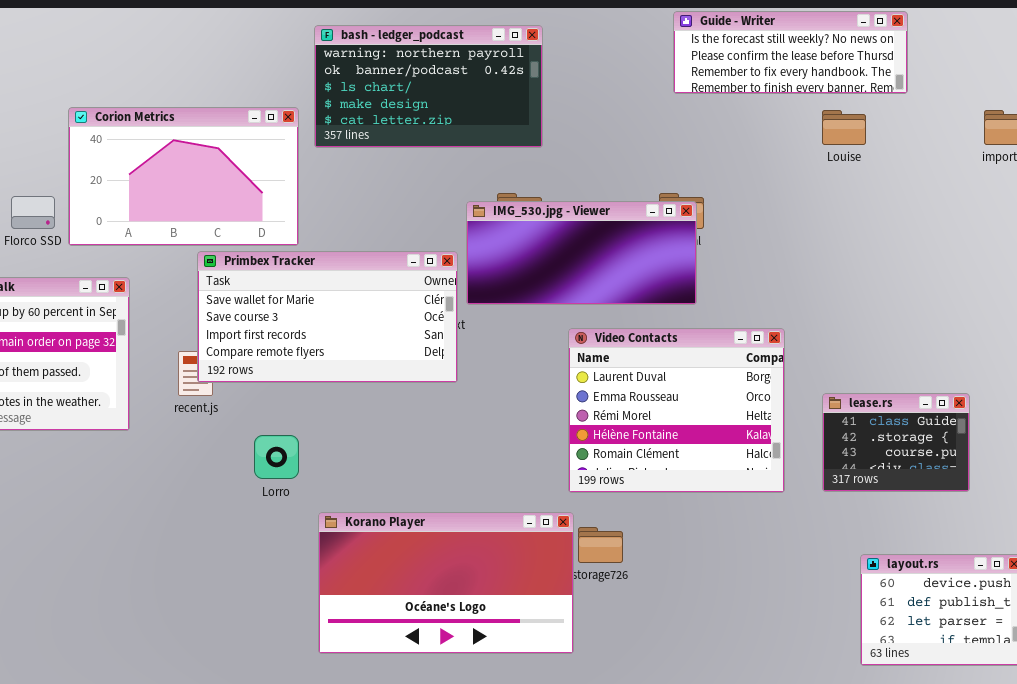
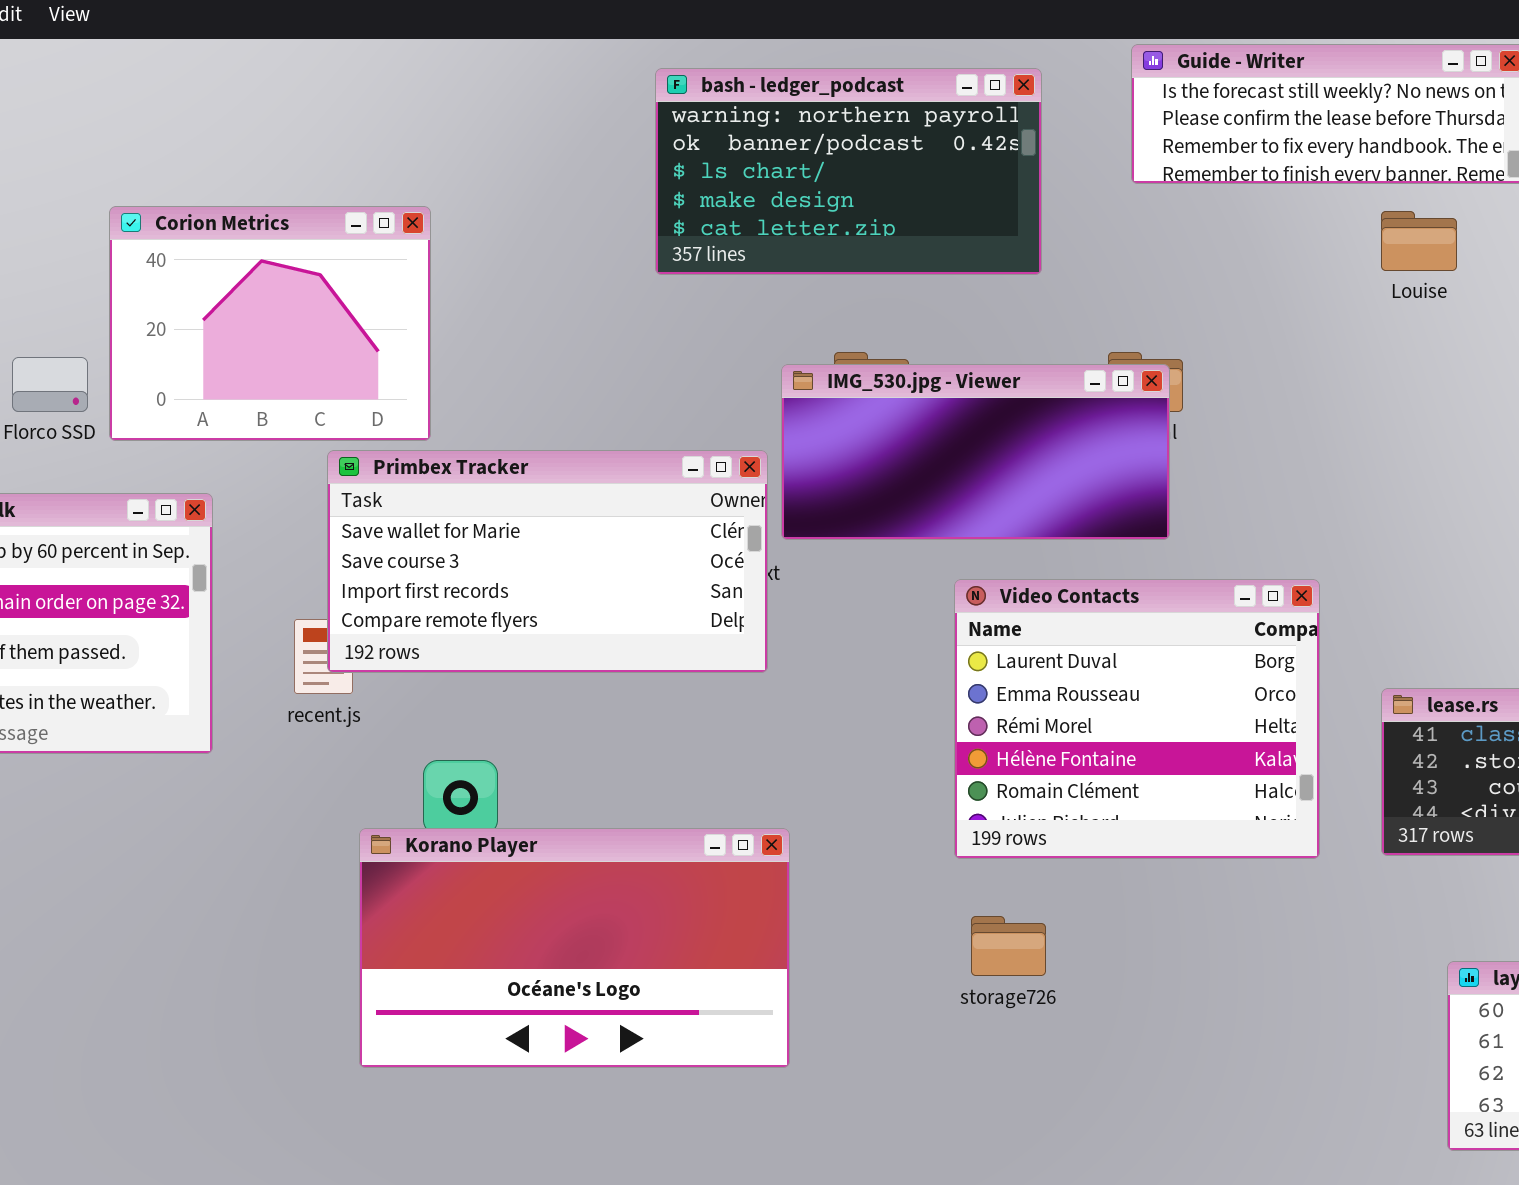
bash - ledger_podcast: [314,25,543,148] -> [655,68,1042,275], moved
Corion Metrics: [68,107,299,246] -> [109,206,431,441], resized
Korano Player: [318,512,574,654] -> [359,828,790,1068], moved

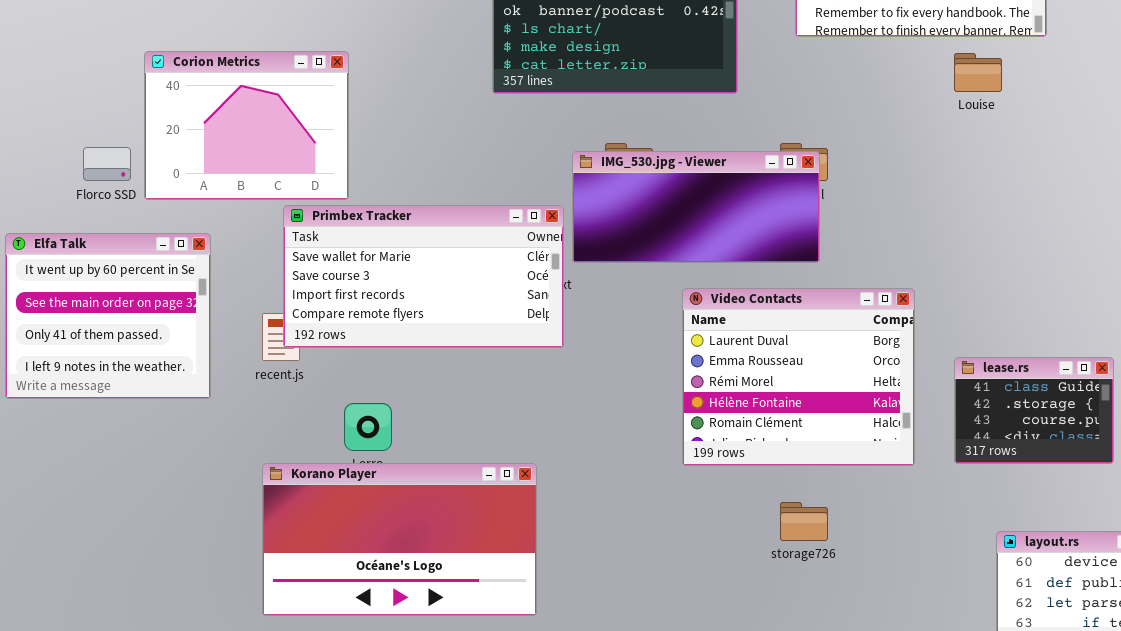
Korano Player: [359,828,790,1068] -> [262,463,537,616], moved
storage726: [971,916,1046,976] -> [780,502,828,541], moved

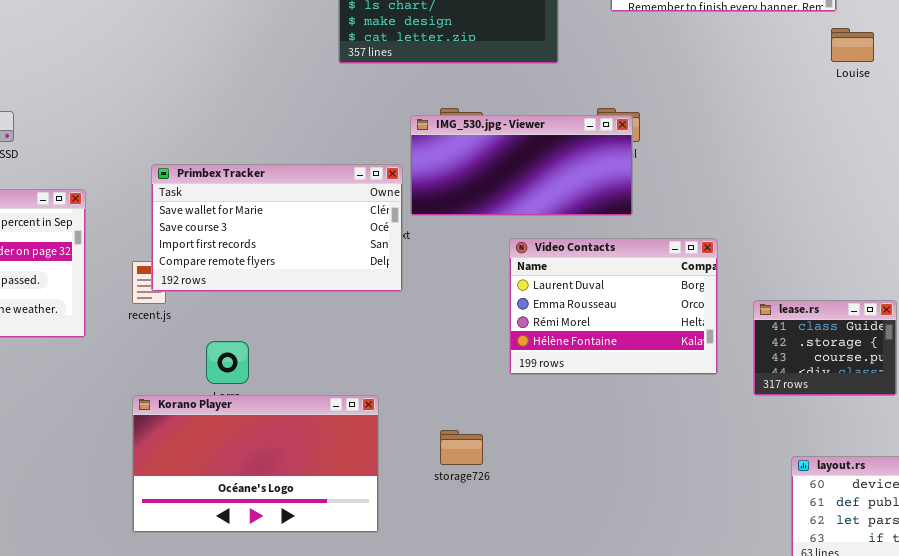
Corion Metrics: [144,51,349,200] -> none, closed
Louise: [954,53,1002,92] -> [831,28,874,62], moved
Video Contacts: [682,288,915,466] -> [509,238,718,375], resized
storage726: [780,502,828,541] -> [440,430,483,465], moved

